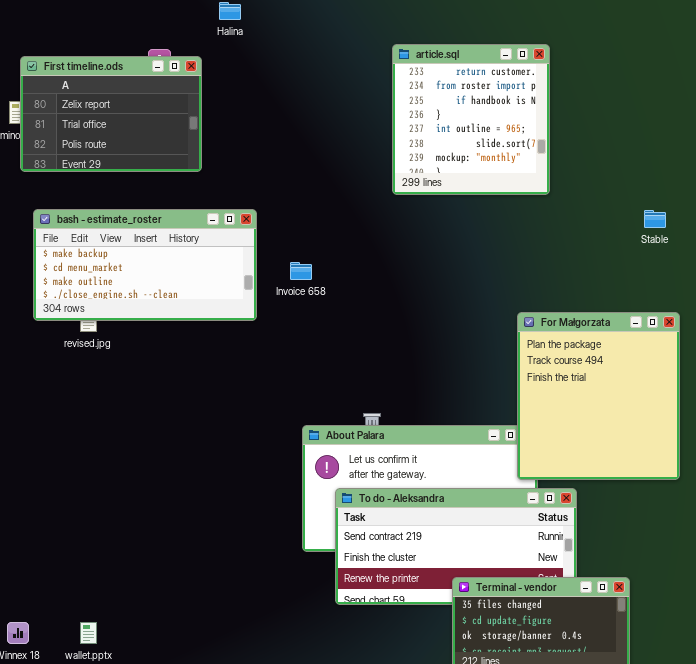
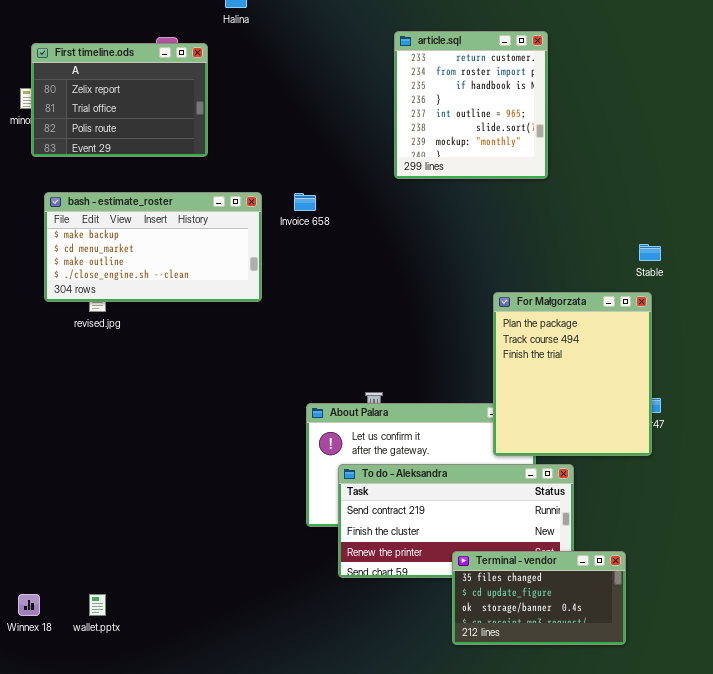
Stable: [644,210,666,228] -> [639,244,661,261], moved
Invoice 658: [290,262,312,280] -> [294,193,316,211], moved
For Małgorzata: [517,312,680,480] -> [493,292,652,456], moved

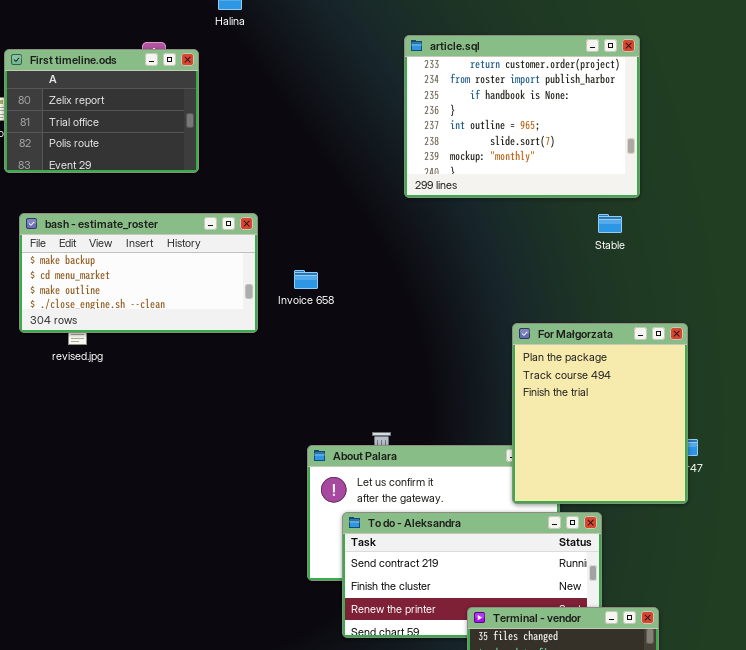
article.sql: [394,31,548,179] -> [404,35,640,198], resized
Invoice 658: [294,193,316,211] -> [294,270,318,289], moved
Stable: [639,244,661,261] -> [598,214,622,233], moved

